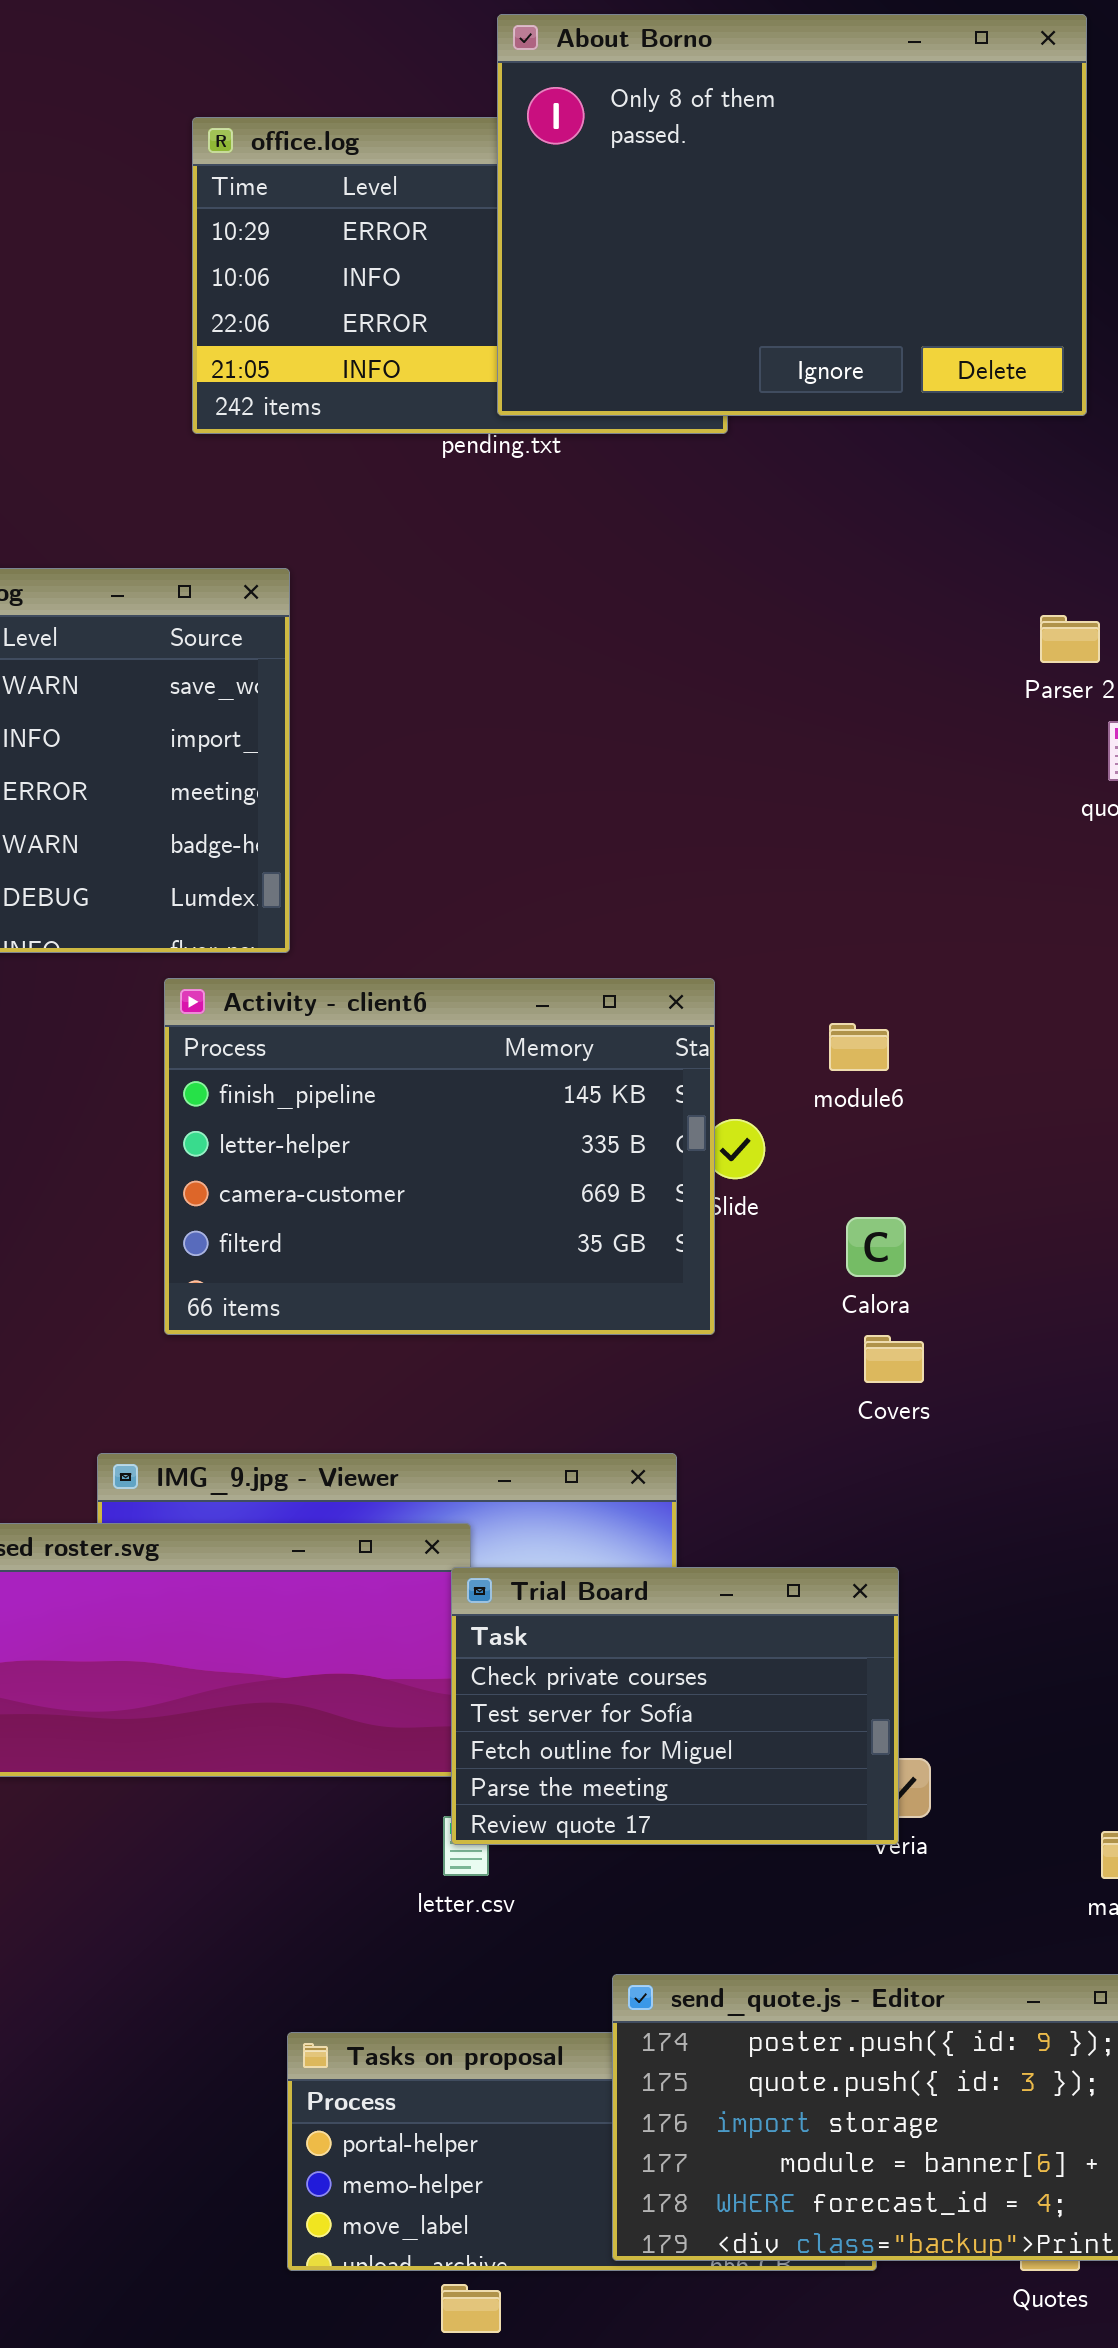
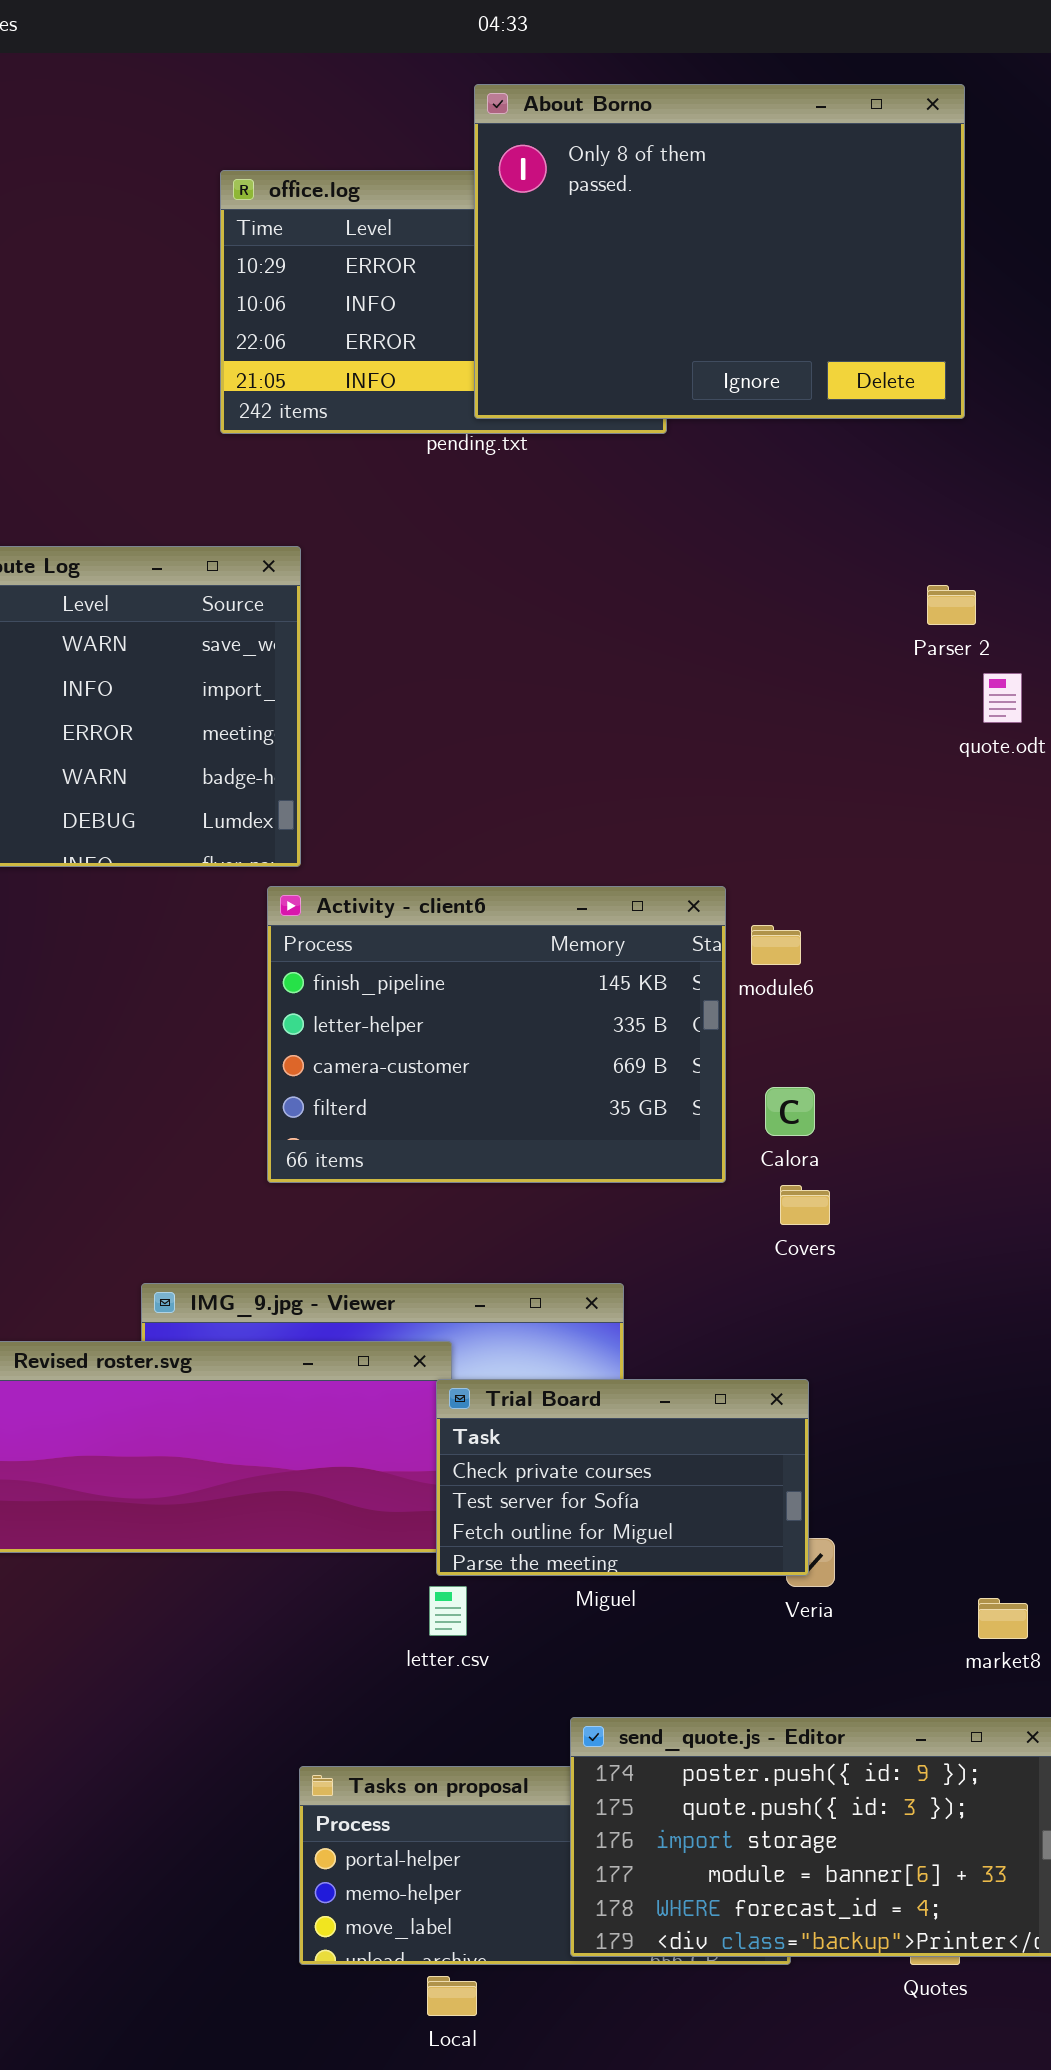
Activity - client6: [164,978,715,1335] -> [267,886,726,1183], moved
Trial Board: [451,1567,899,1845] -> [436,1379,809,1576], resized

